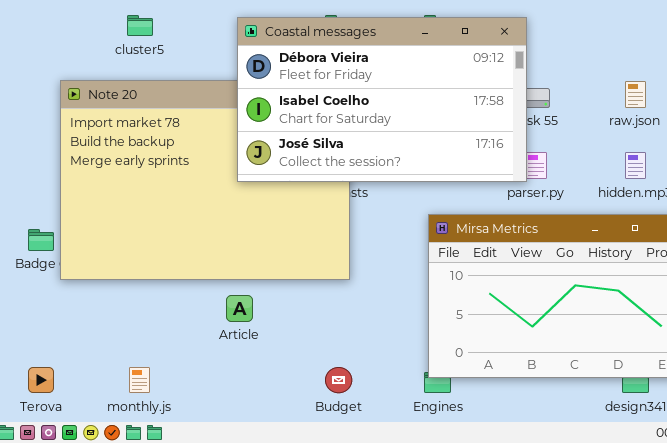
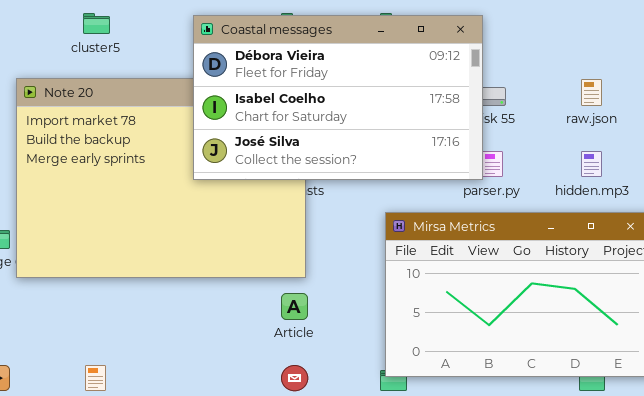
Article: [226,295,253,322] -> [281,293,308,320], moved

